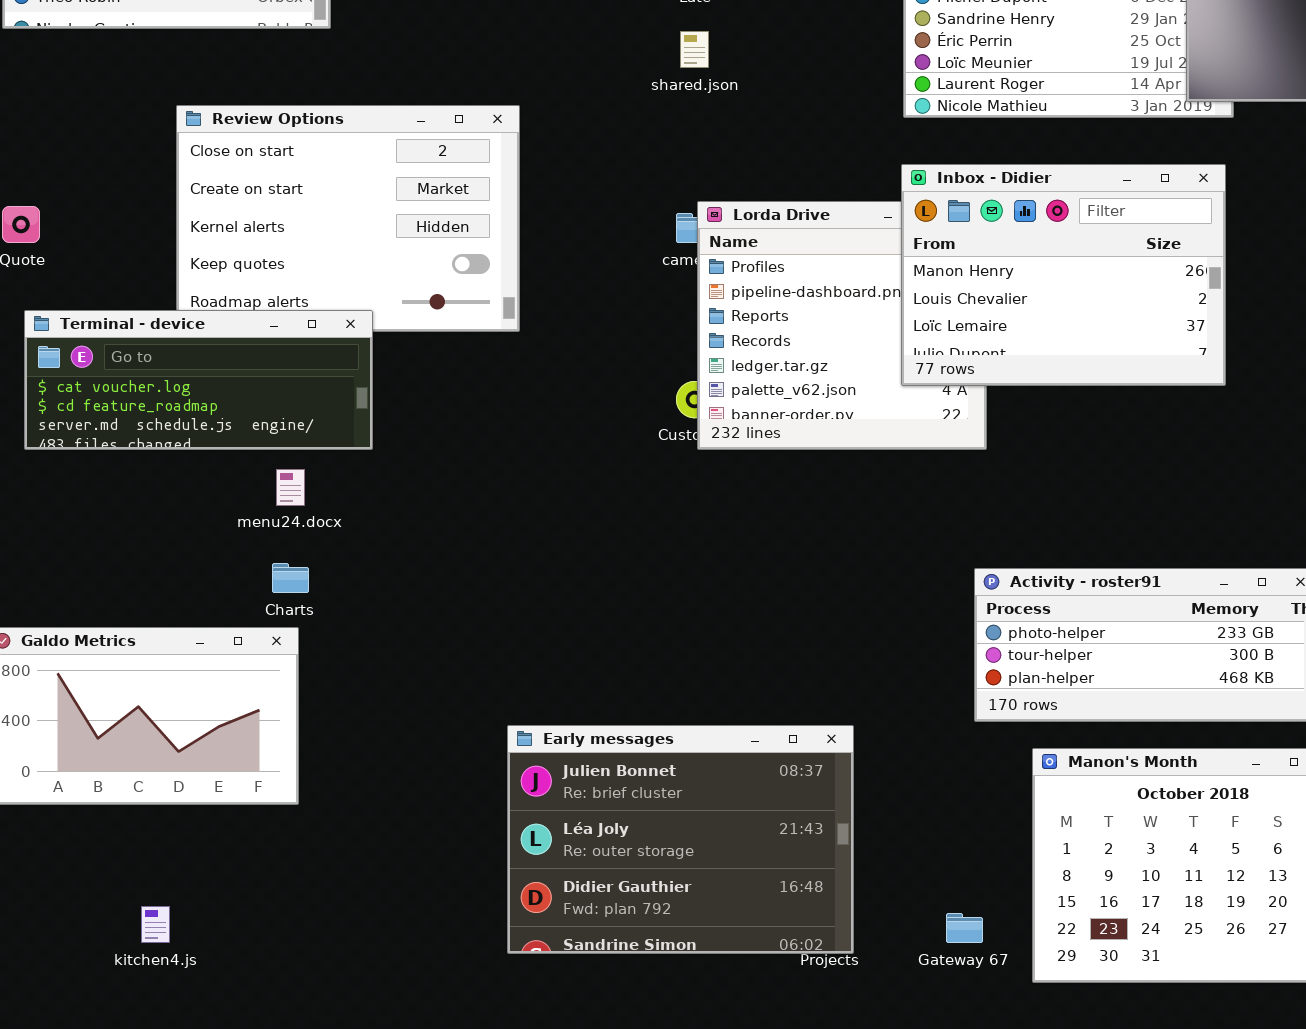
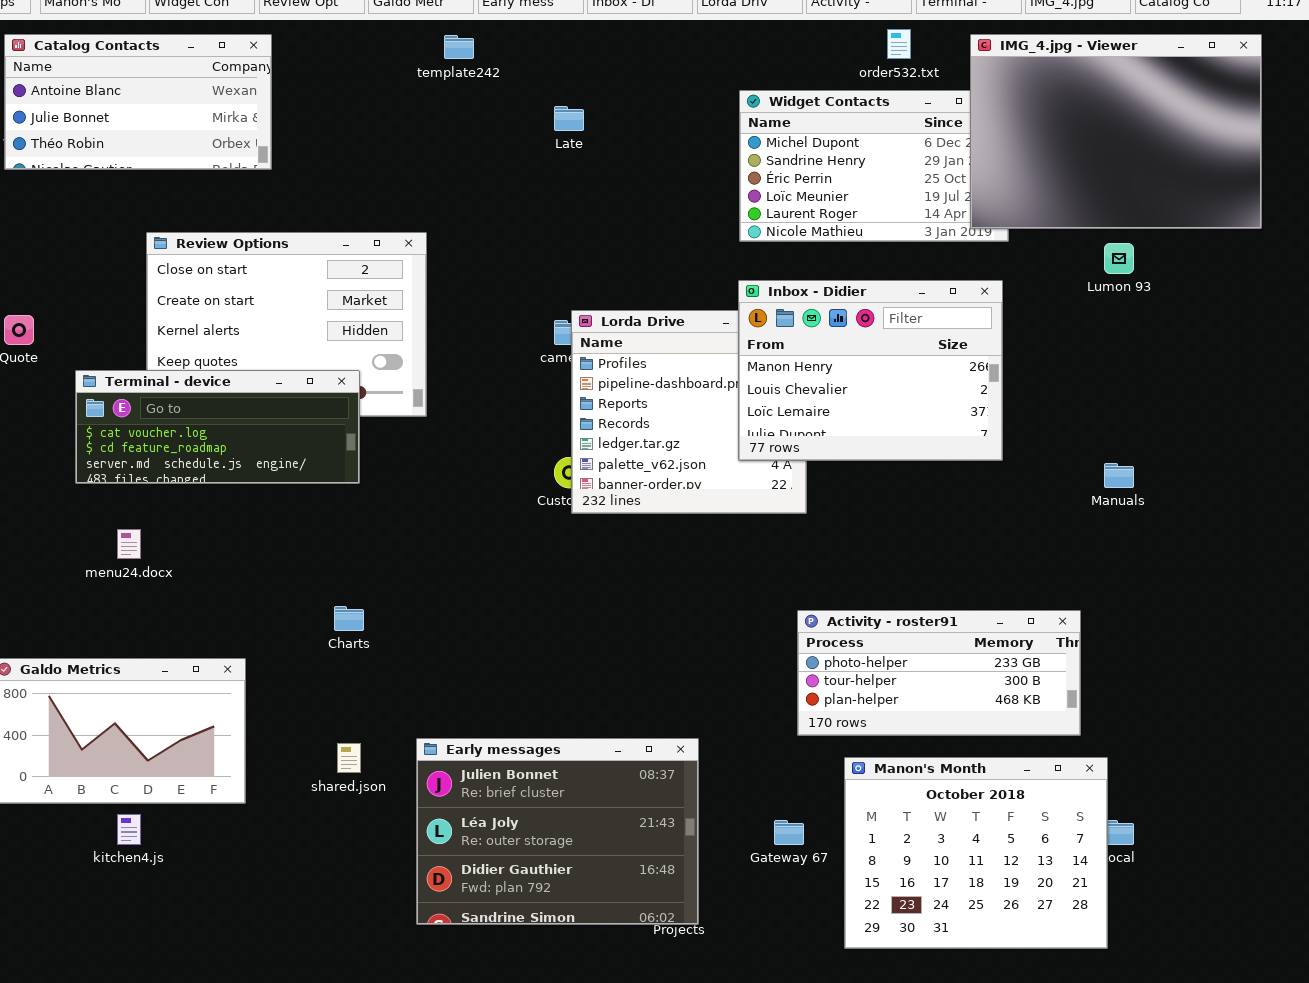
shared.json: [680,31,709,68] -> [337,743,361,773], moved
Terminal - device: [24,310,373,450] -> [75,370,360,484], moved
menu24.docx: [276,469,305,506] -> [117,529,141,559], moved
Charts: [272,563,309,593] -> [334,606,364,631], moved
kitchen4.js: [141,906,170,943] -> [117,814,141,845], moved
Gateway 67: [946,913,983,943] -> [774,820,804,845], moved

